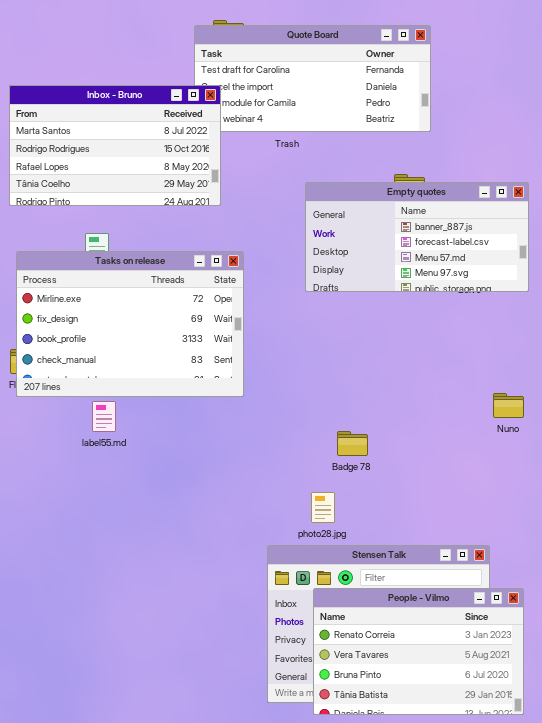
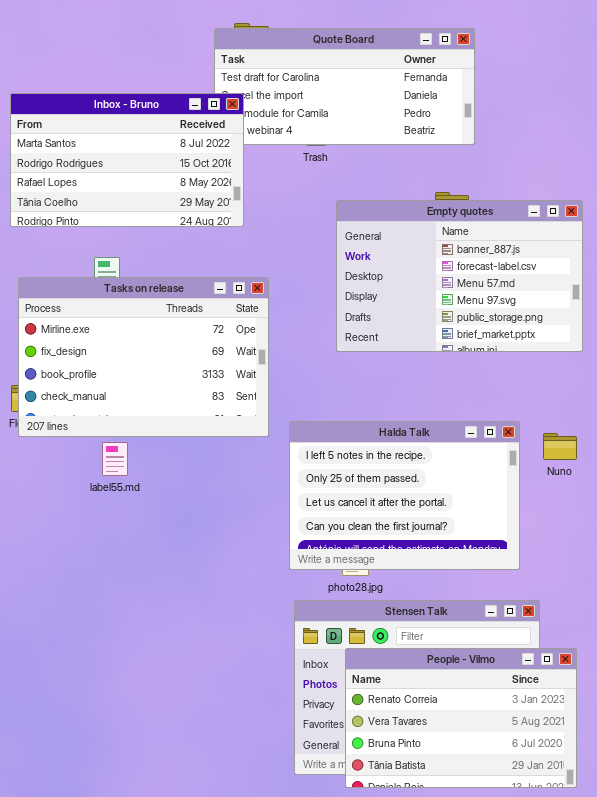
Empty quotes: [305,182,529,292] -> [336,200,583,352], resized
Halda Talk: none -> [289,421,520,570], opened

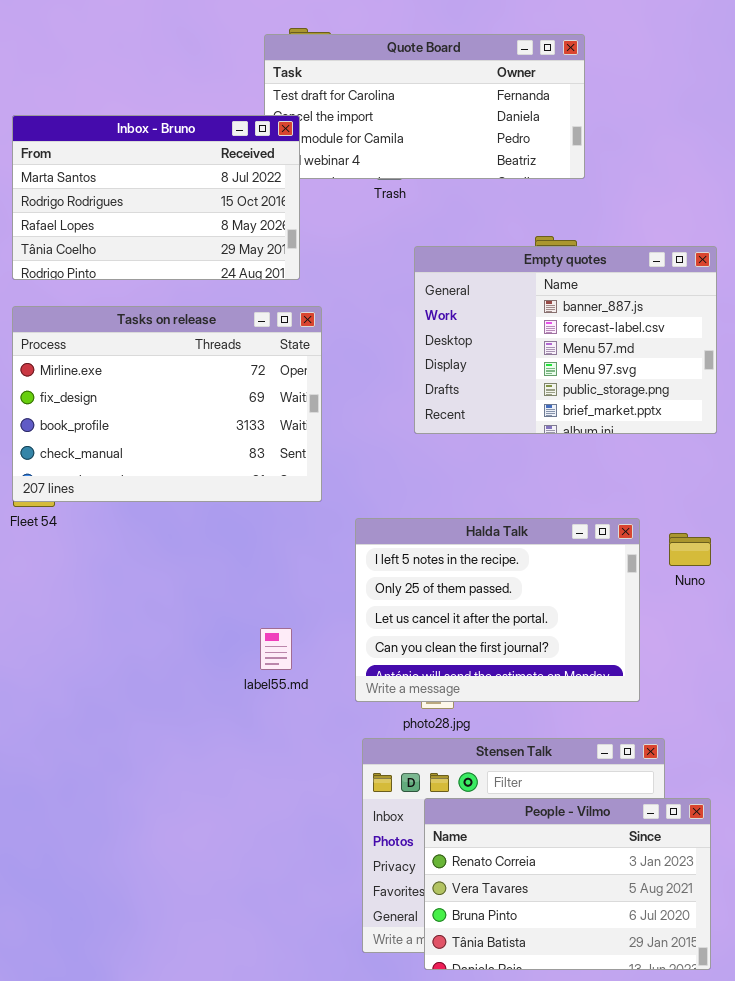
Tasks on release: [18,277,269,437] -> [12,306,322,502], moved
label55.md: [102,442,128,476] -> [260,628,292,670], moved

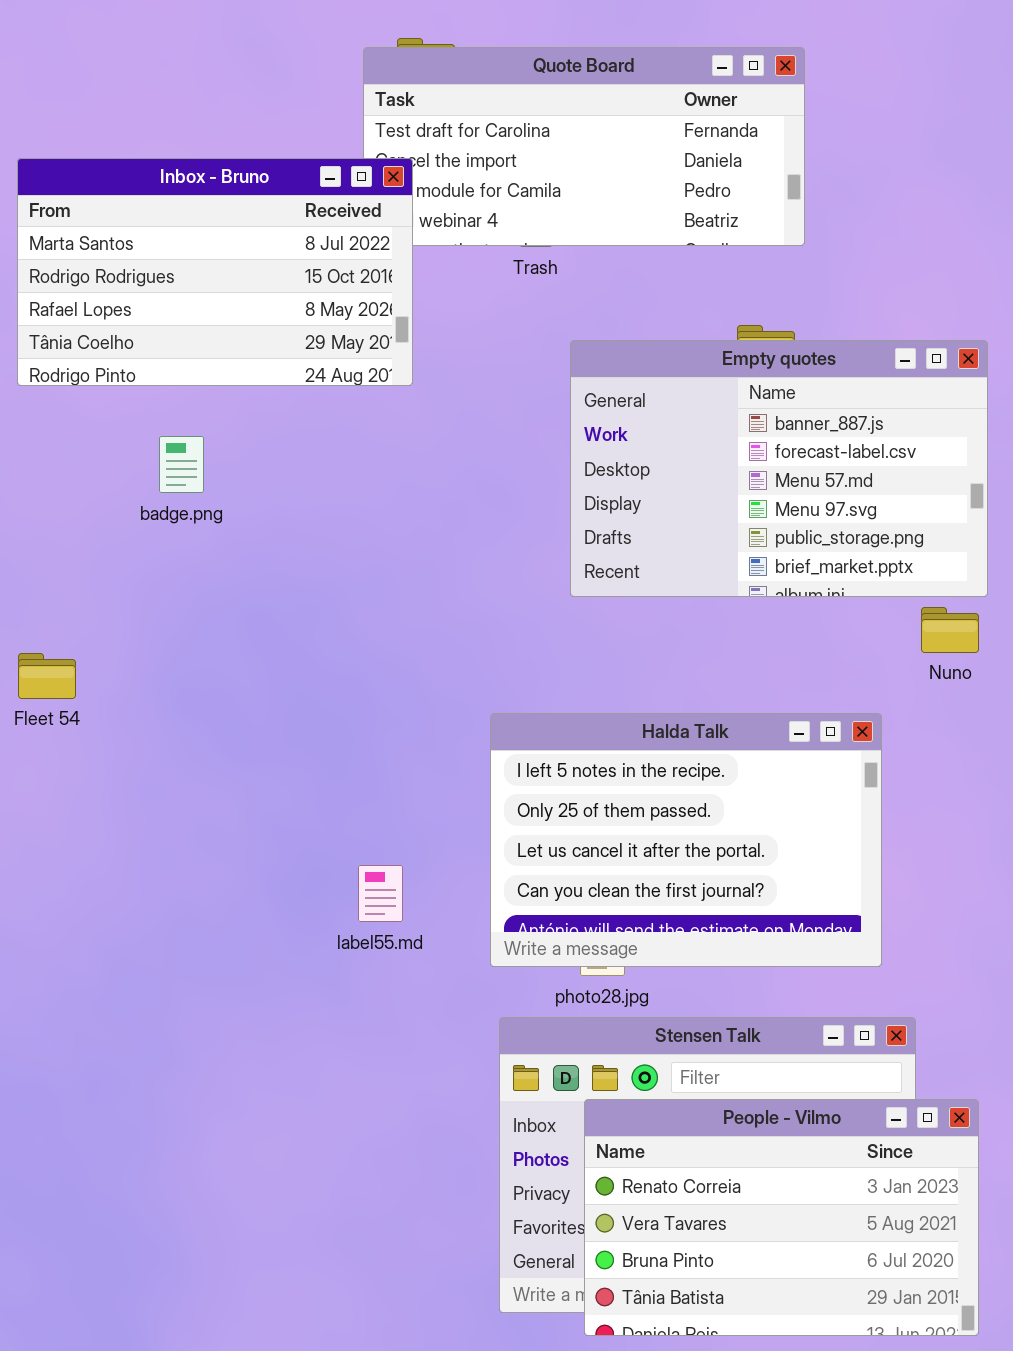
Tasks on release: [12,306,322,502] -> none, closed
Nuno: [669,533,711,566] -> [921,607,979,653], moved

